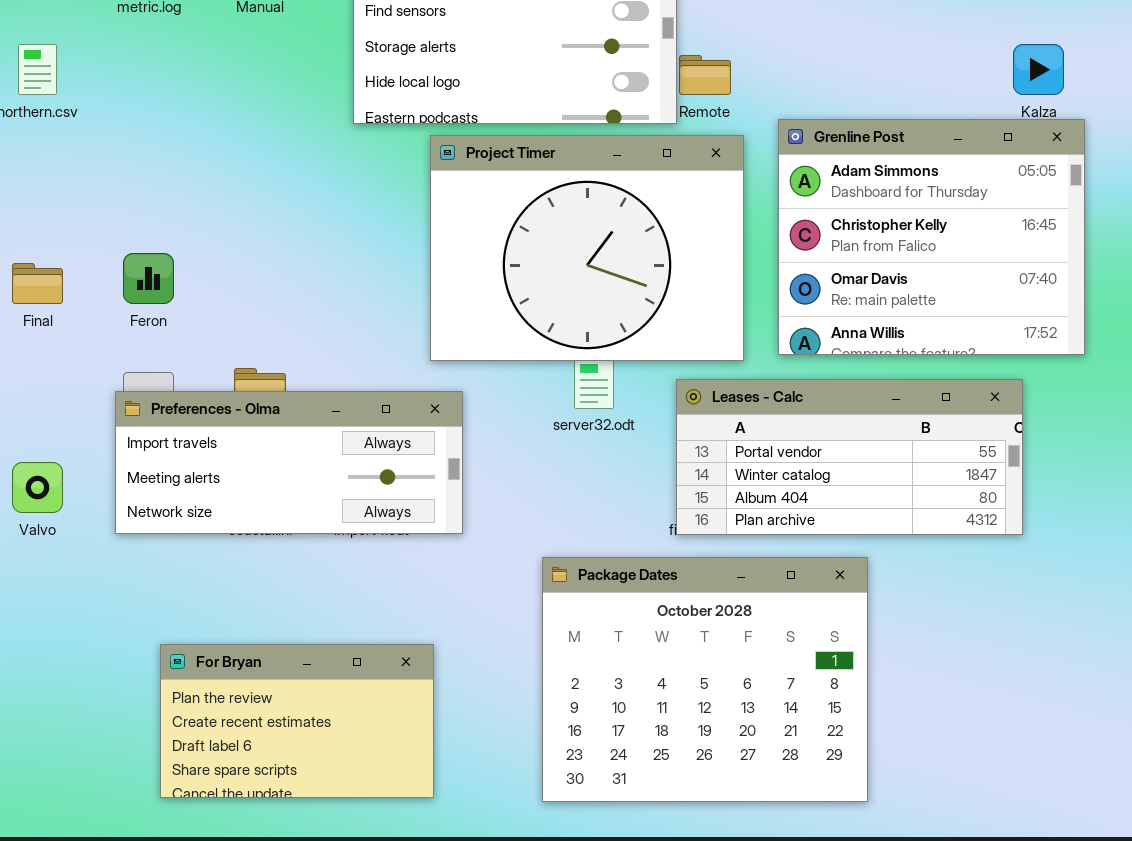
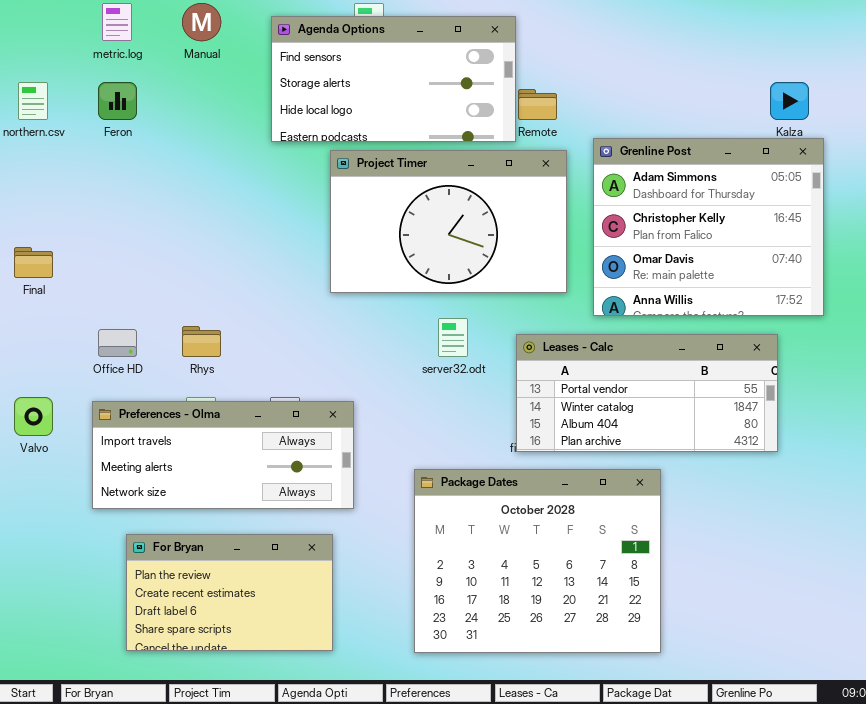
Project Timer: [430,135,744,361] -> [330,150,567,293], resized
Feron: [123,253,174,304] -> [98,82,137,120], moved
Preferences - Olma: [115,391,463,534] -> [92,401,354,509], moved

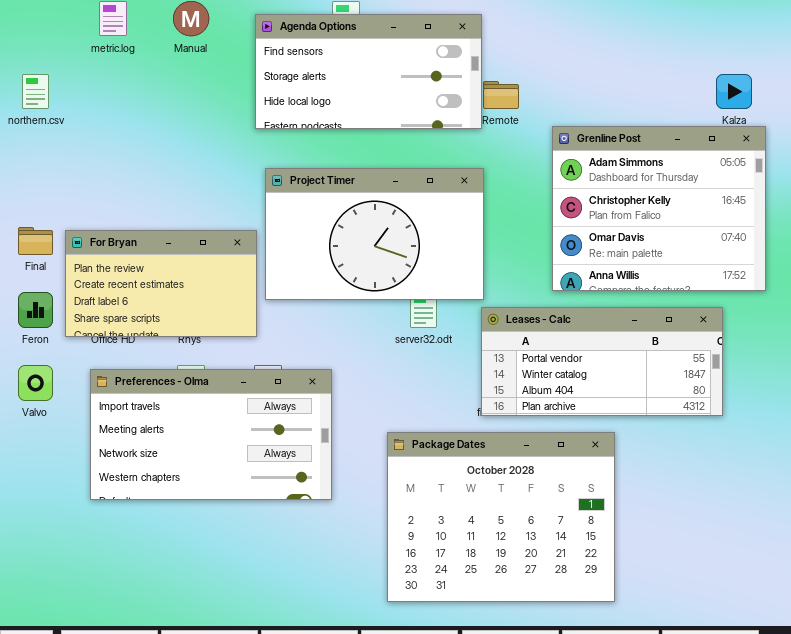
Feron: [98,82,137,120] -> [18,292,53,328], moved
Project Timer: [330,150,567,293] -> [265,168,484,300], moved
Preferences - Olma: [92,401,354,509] -> [90,369,332,500], resized
For Bryan: [126,534,333,651] -> [65,230,257,337], moved

